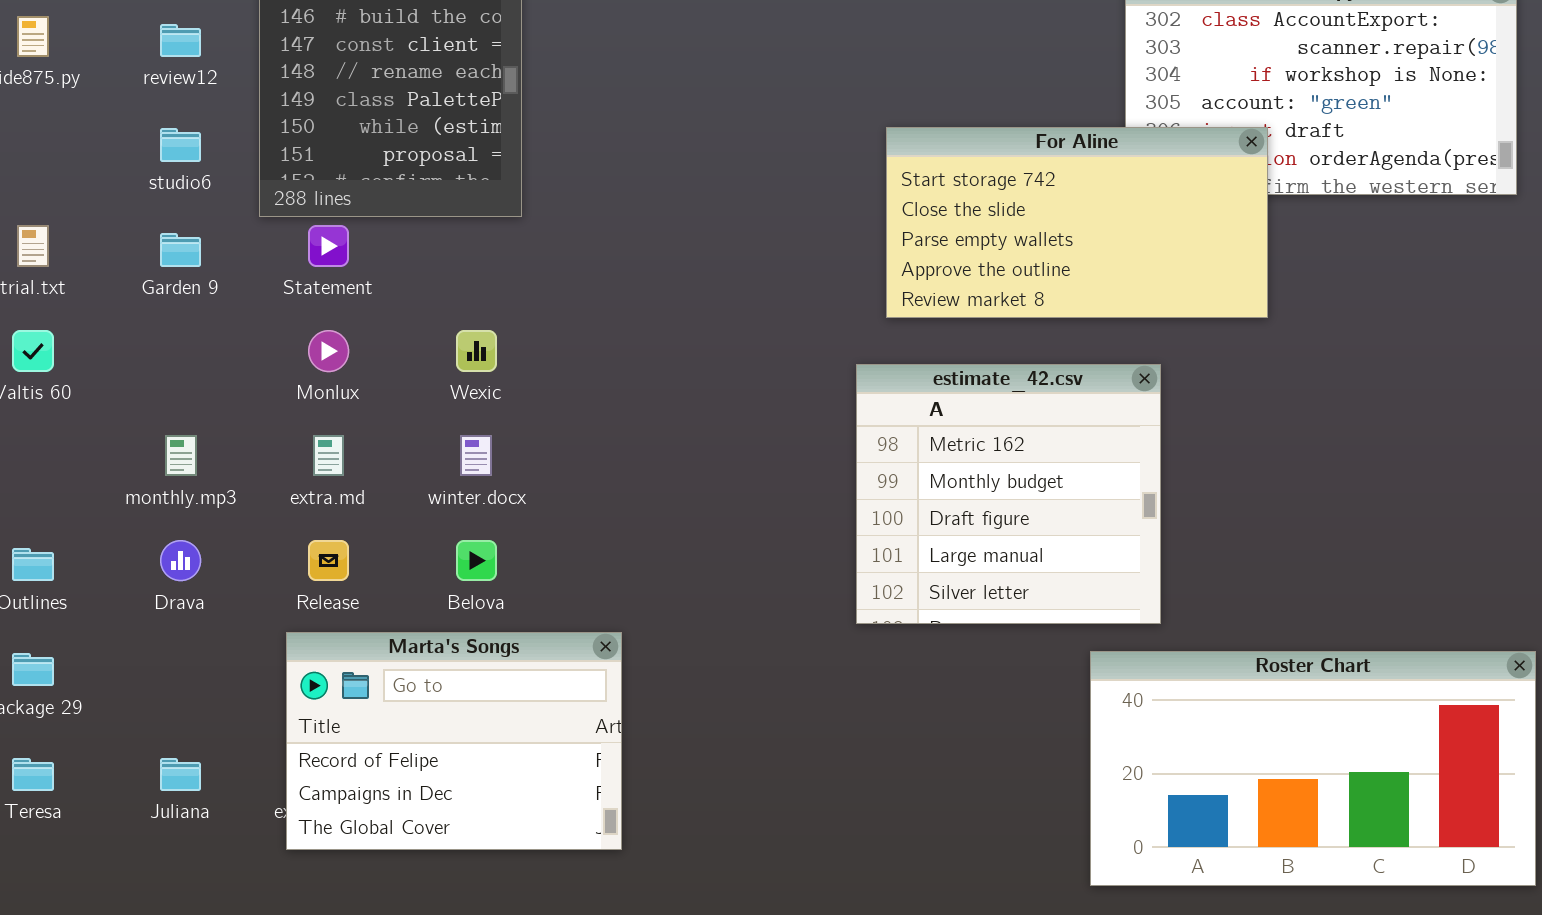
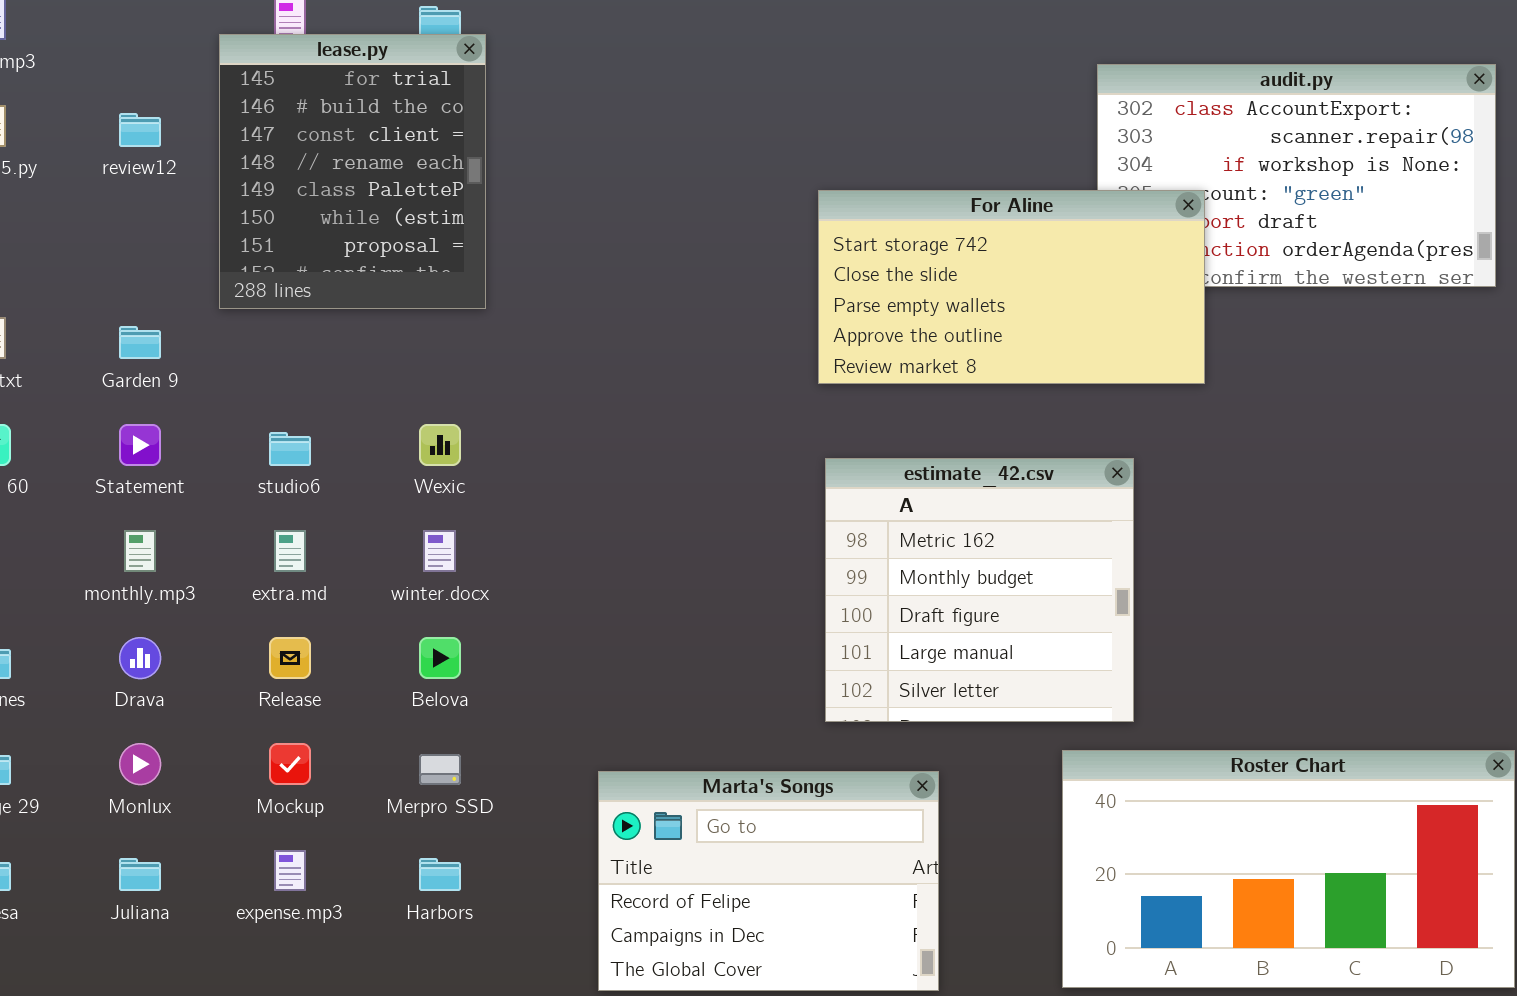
For Aline: [886,127,1268,318] -> [818,190,1205,384], moved
studio6: [160,128,201,162] -> [269,432,311,466], moved
Statement: [308,225,349,267] -> [119,424,161,466], moved
Monlux: [308,330,349,372] -> [119,743,161,785], moved
Marta's Songs: [286,632,622,850] -> [598,771,939,991], moved

